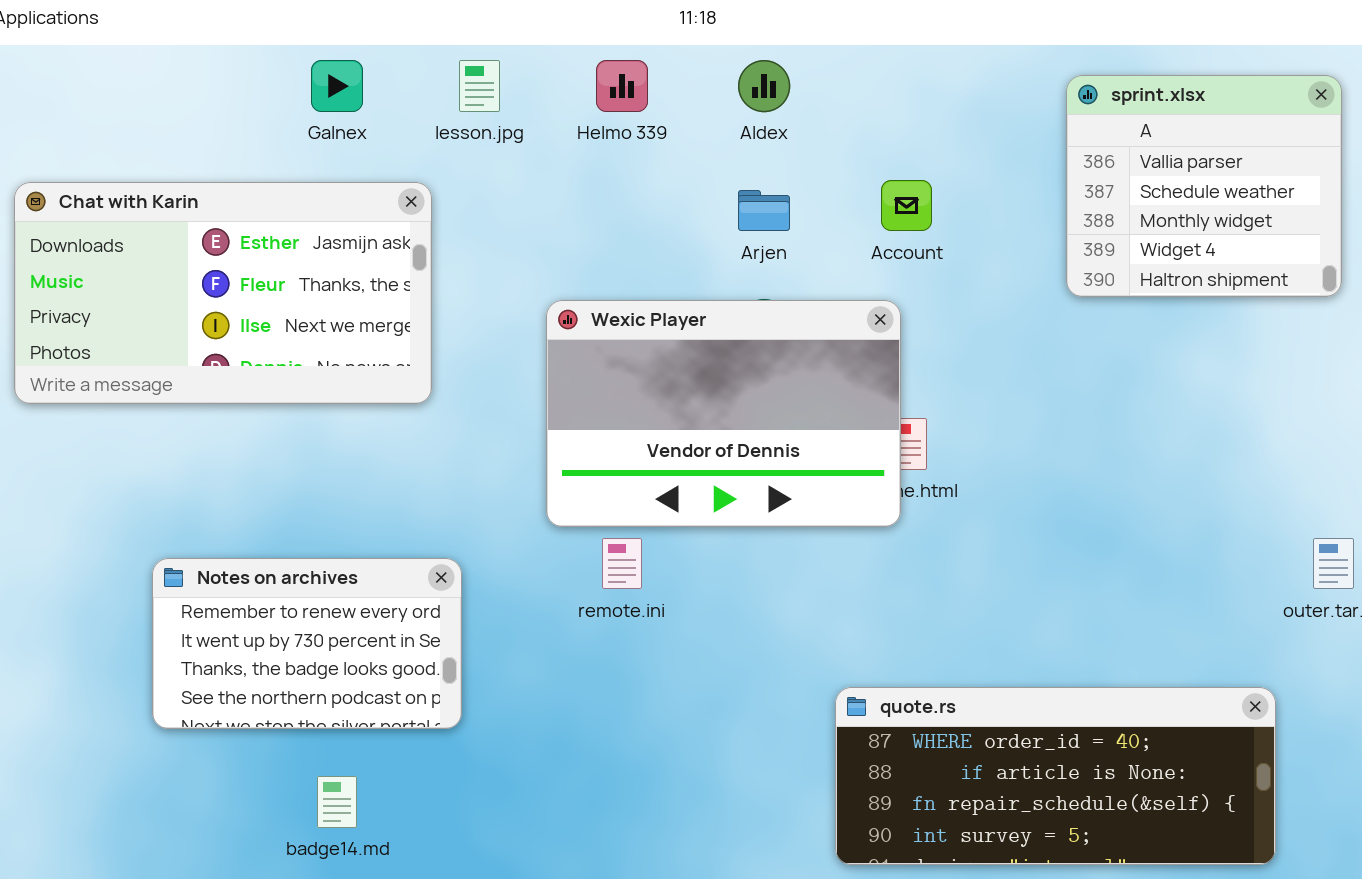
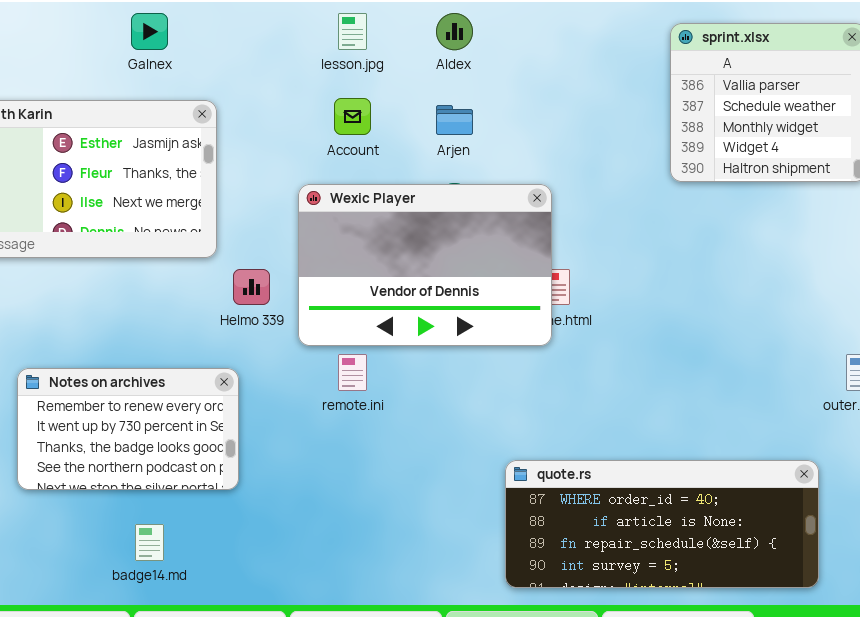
lesson.jpg: [459,60,500,112] -> [338,13,367,50], moved
Helmo 339: [596,60,648,112] -> [233,269,270,305], moved
Account: [881,180,932,231] -> [334,98,371,135], moved

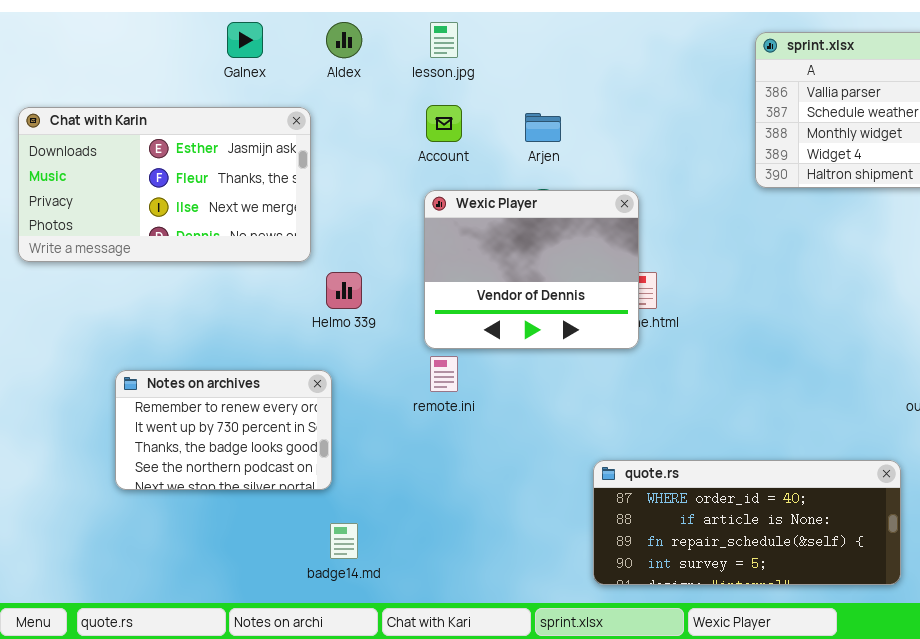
Aldex: [436,13,473,50] -> [326,22,362,58], moved
Wexic Player: [298,184,552,346] -> [424,190,639,349], resized
badge14.md: [135,524,164,561] -> [330,523,358,559], moved

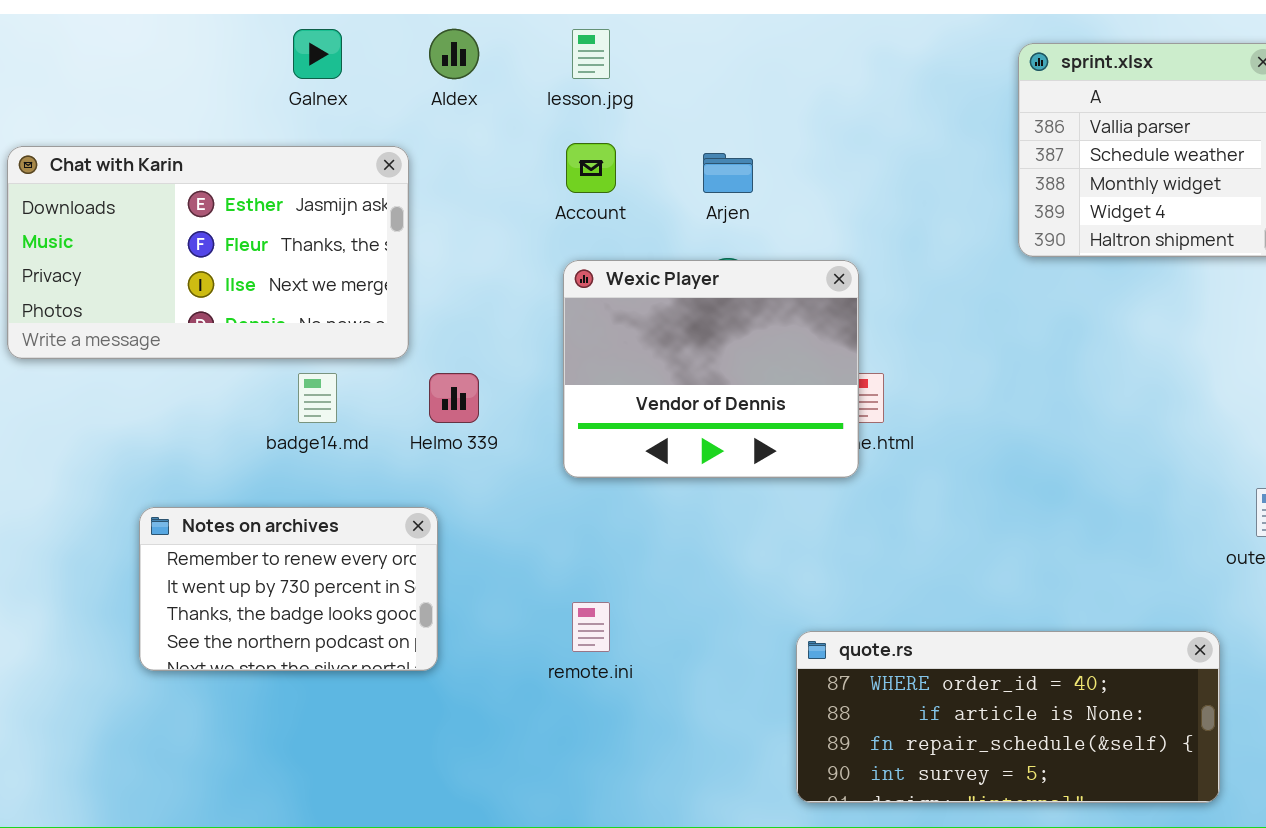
remote.ini: [430,356,458,392] -> [572,602,610,652], moved
badge14.md: [330,523,358,559] -> [298,373,337,423], moved

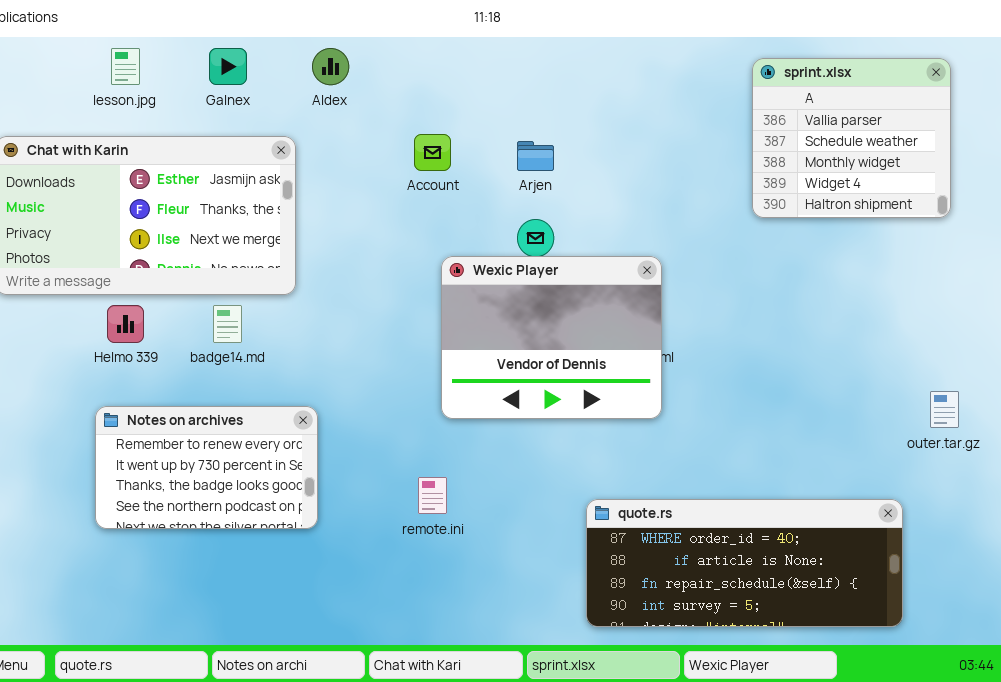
lesson.jpg: [572,29,610,79] -> [111,48,140,85], moved
Wexic Player: [563,260,859,478] -> [441,256,662,419], moved
Helmo 339: [429,373,479,423] -> [107,305,144,343], moved

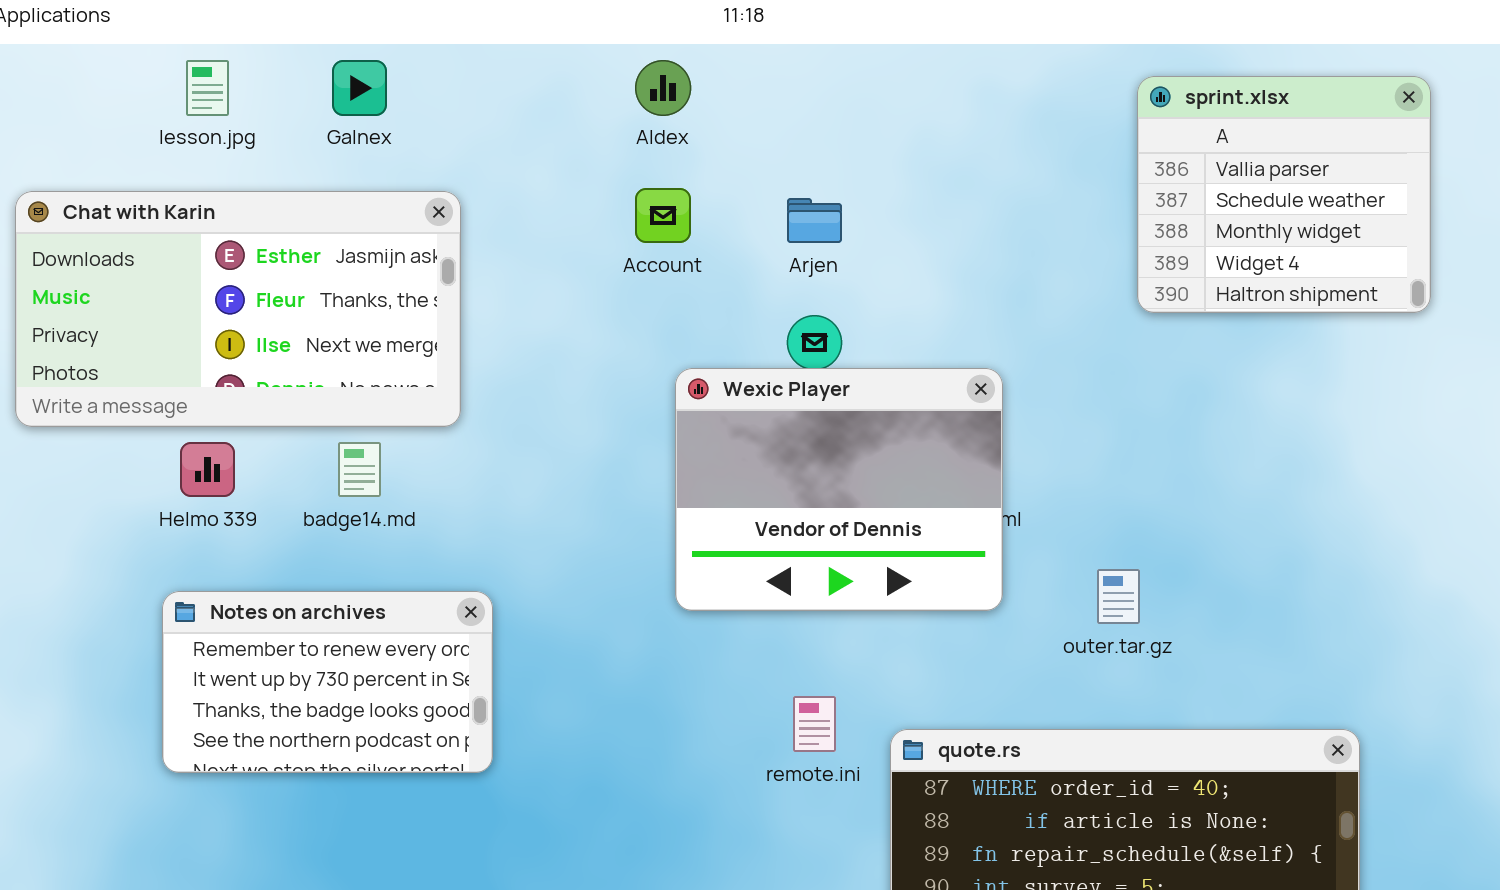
Aldex: [312,48,349,85] -> [635,60,691,116], moved
outer.tar.gz: [930,391,959,428] -> [1097,569,1140,624], moved
remote.ini: [418,477,447,514] -> [793,696,836,752], moved

